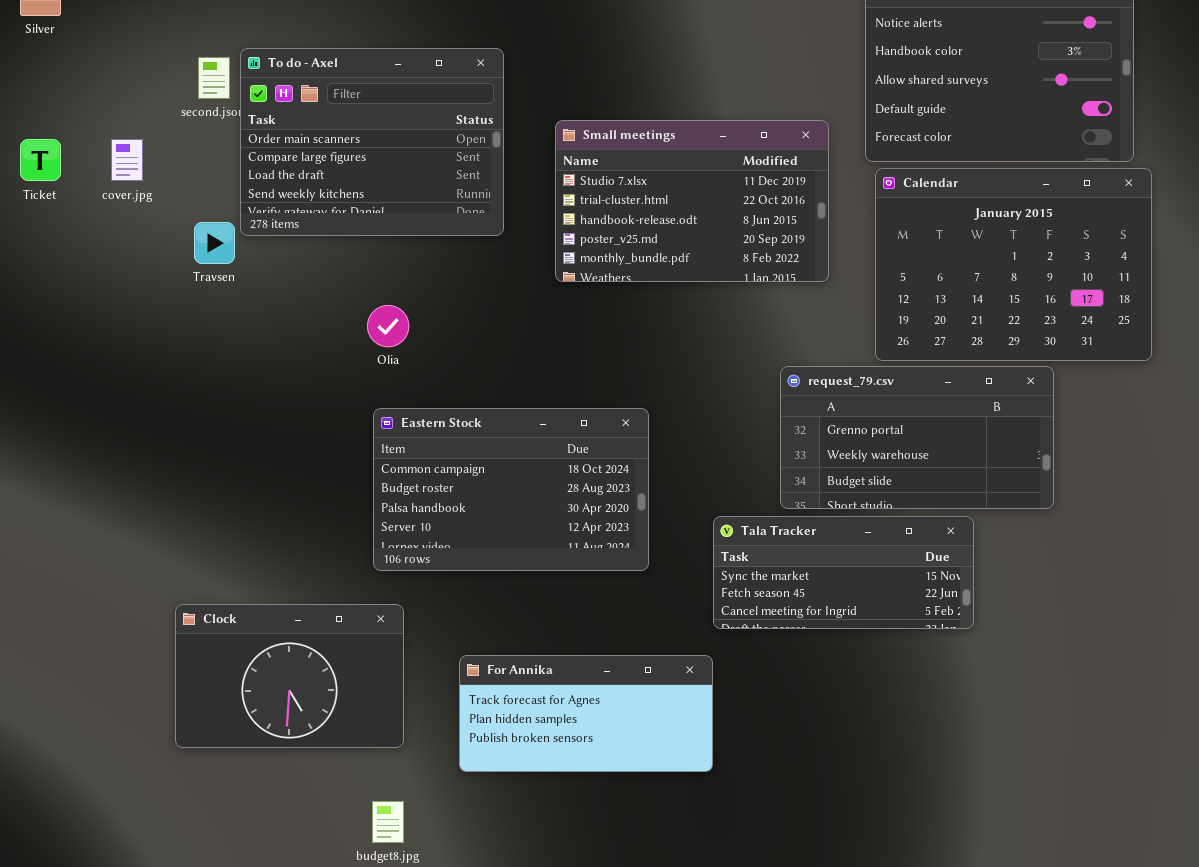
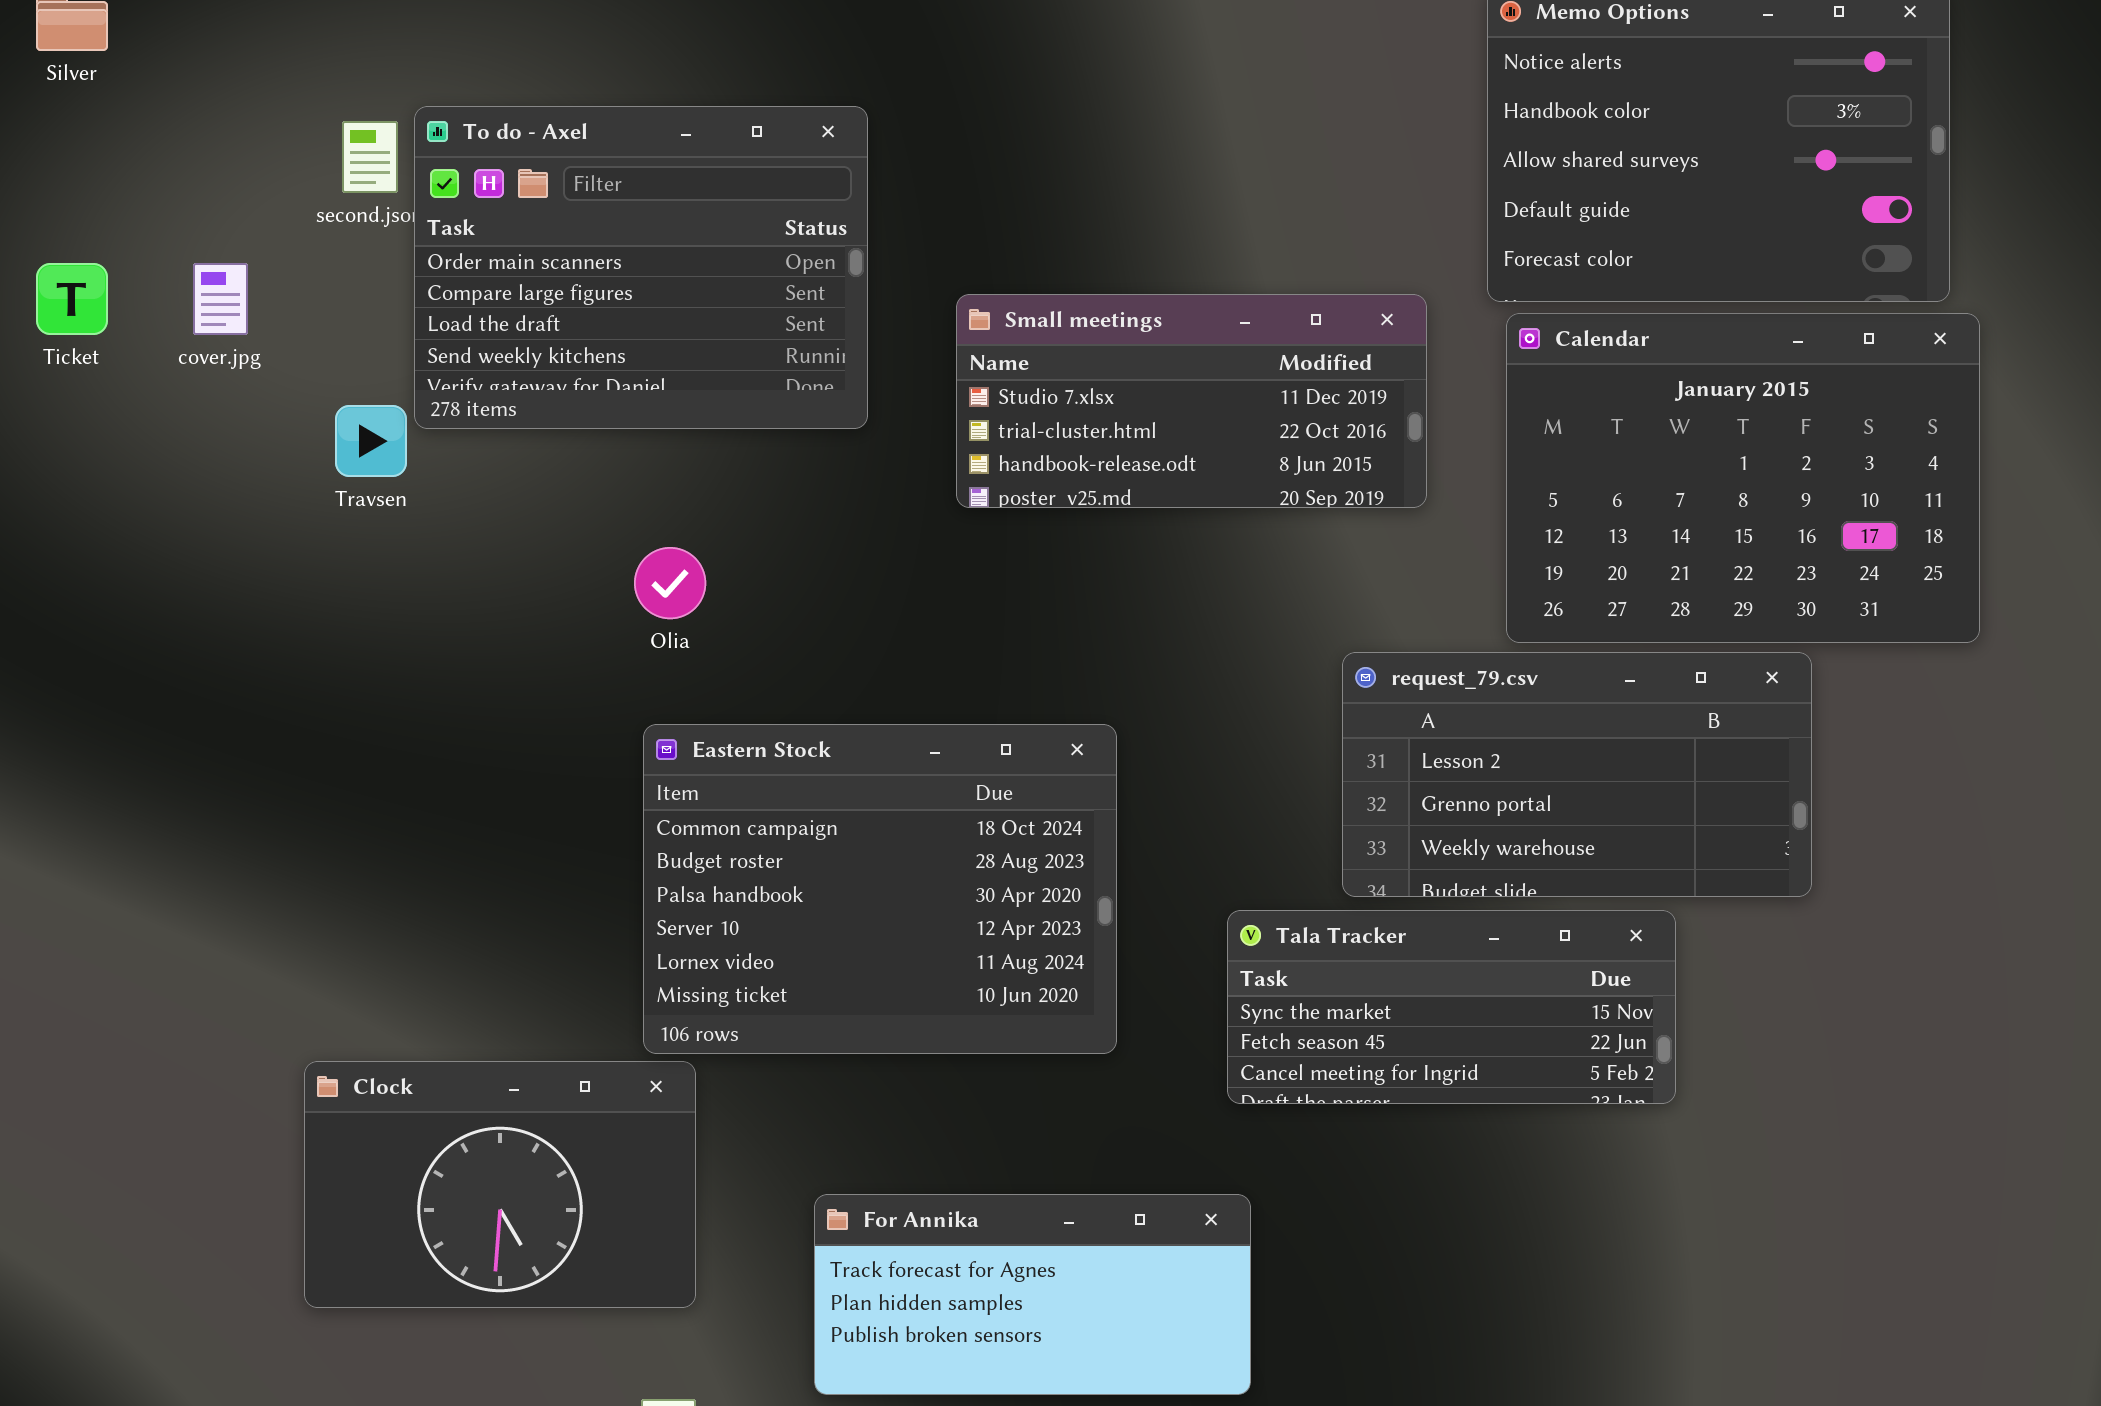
Small meetings: [555,120,829,282] -> [956,294,1427,508], resized
request_79.csv: [780,366,1054,509] -> [1342,652,1812,897], scrolled up 1 row
Eastern Stock: [373,408,649,571] -> [643,724,1117,1054], resized
For Annika: [459,655,713,772] -> [814,1194,1251,1395], moved

